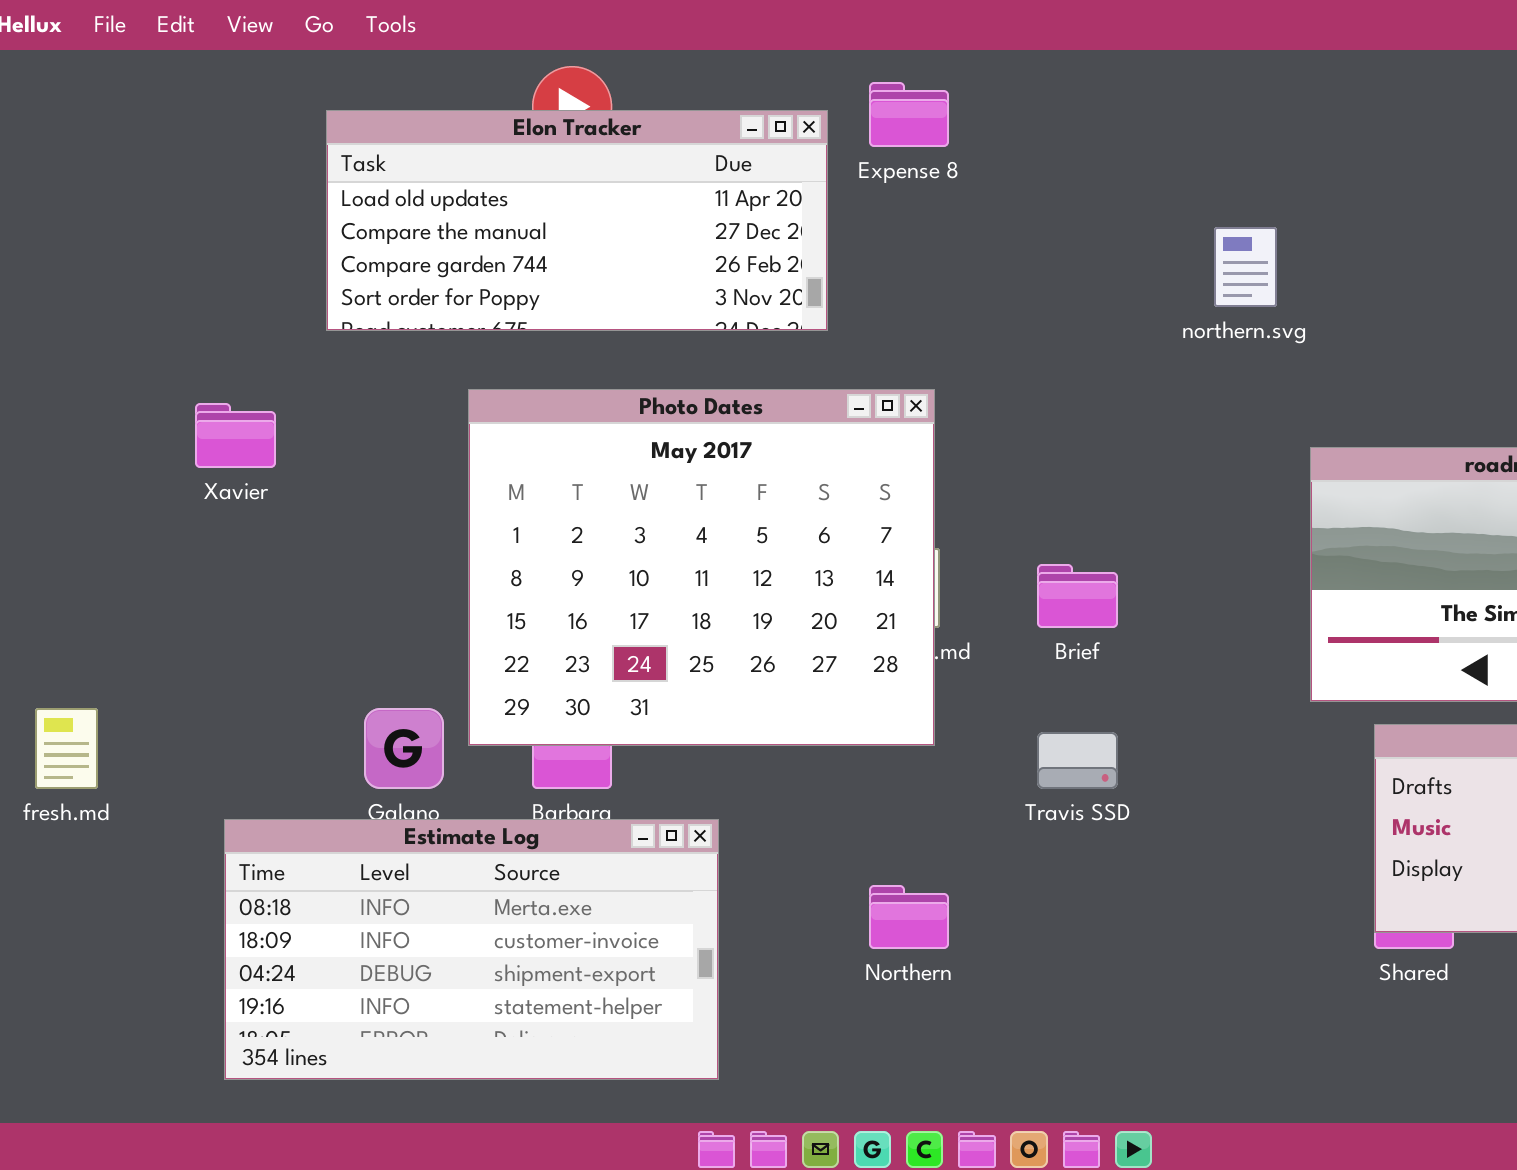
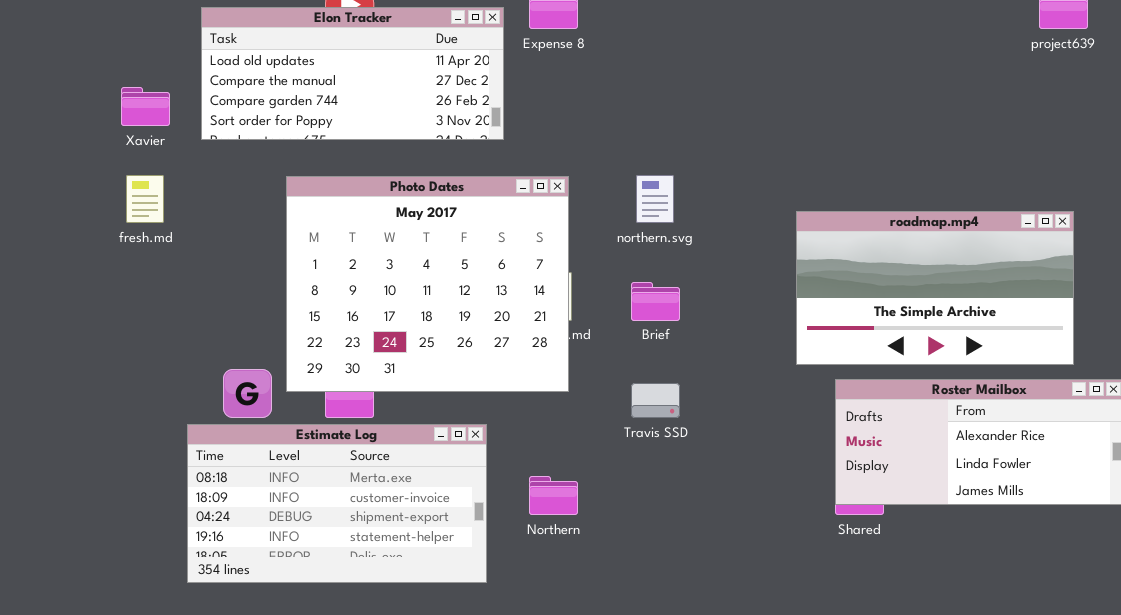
northern.svg: [1214,227,1277,307] -> [636,175,674,223], moved
Xavier: [195,403,276,468] -> [121,87,170,126], moved
fresh.md: [35,708,98,789] -> [126,175,164,223], moved
Estimate Log: [224,819,719,1080] -> [187,424,487,583], moved

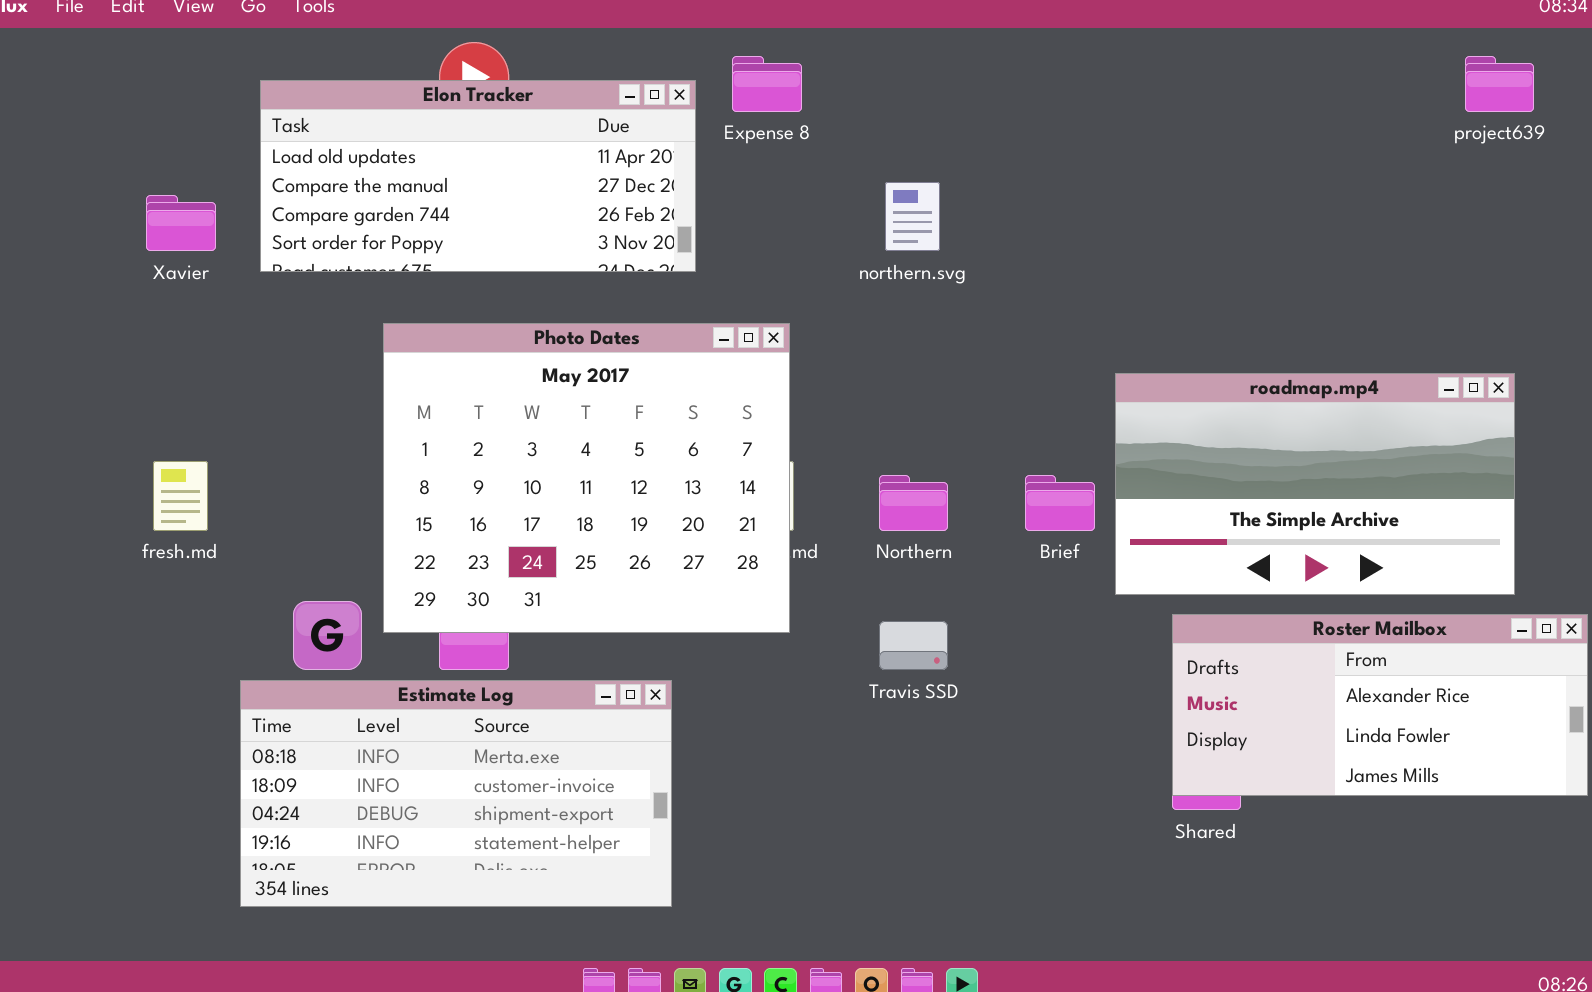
fresh.md: [126,175,164,223] -> [153,461,208,531], moved
northern.svg: [636,175,674,223] -> [885,182,940,251], moved
Brief: [631,282,680,321] -> [1025,475,1095,531], moved
Northern: [529,476,578,515] -> [879,475,948,531], moved

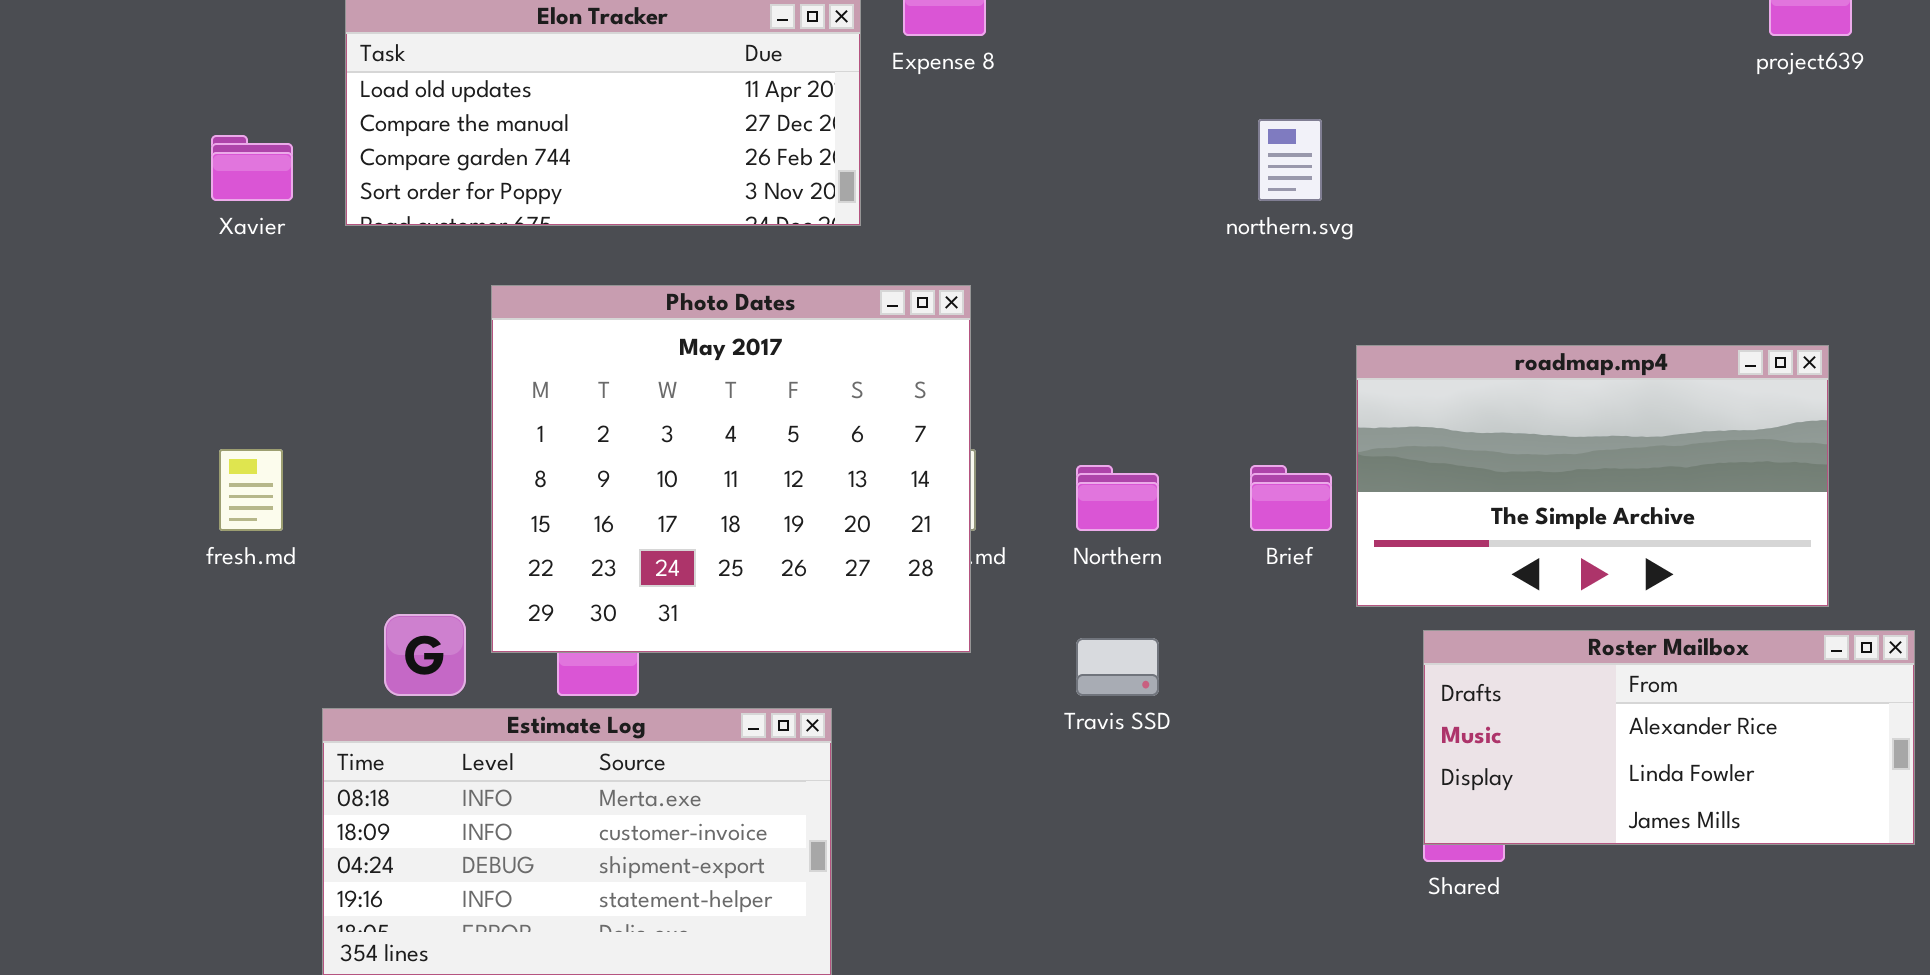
northern.svg: [885,182,940,251] -> [1258,119,1322,201], moved

